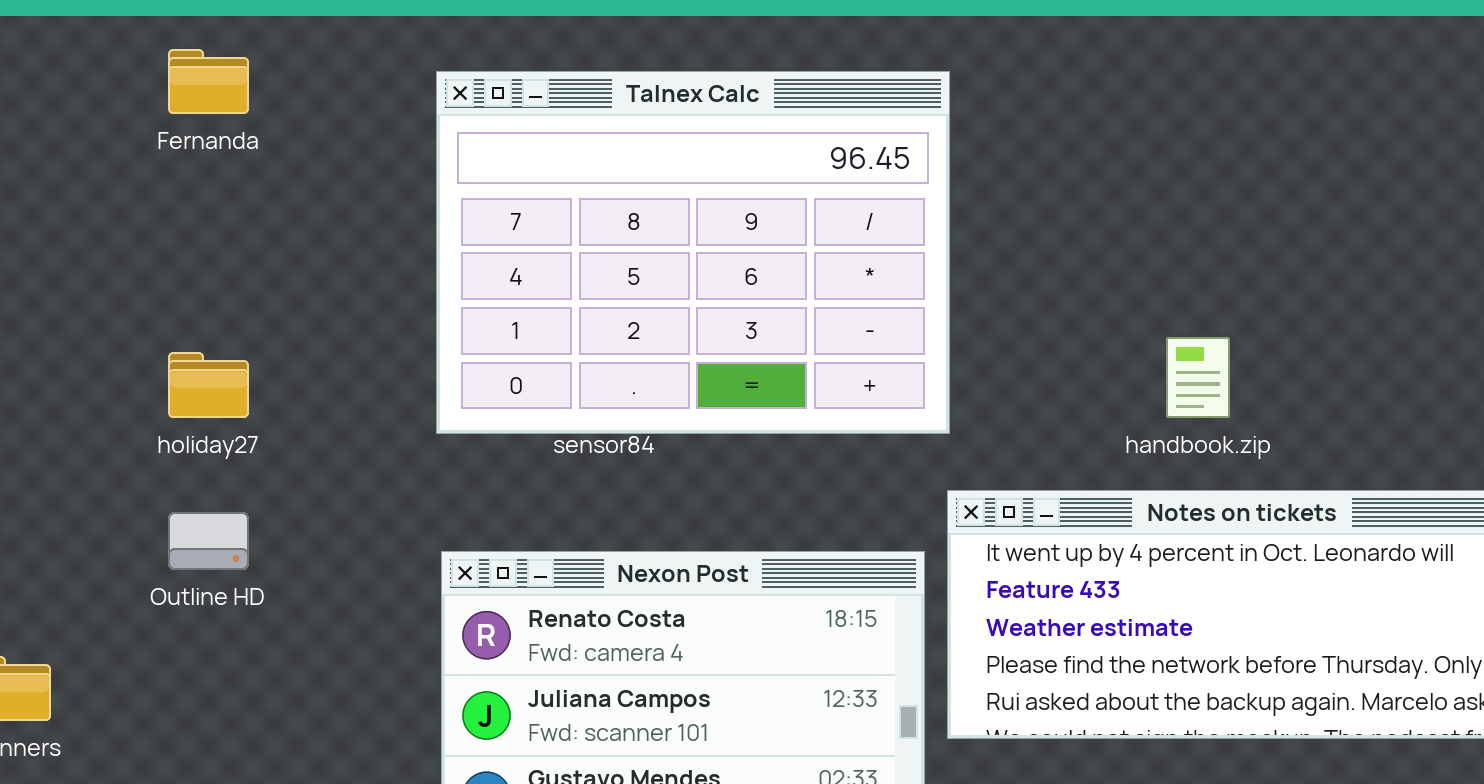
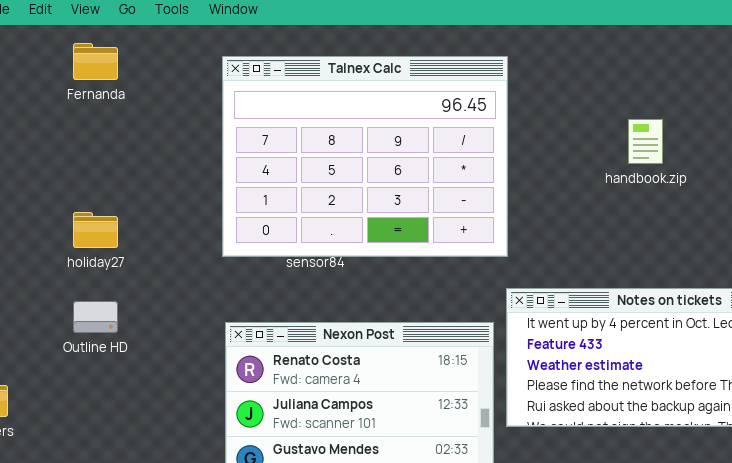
handbook.zip: [1166,337,1230,418] -> [628,119,663,164], moved

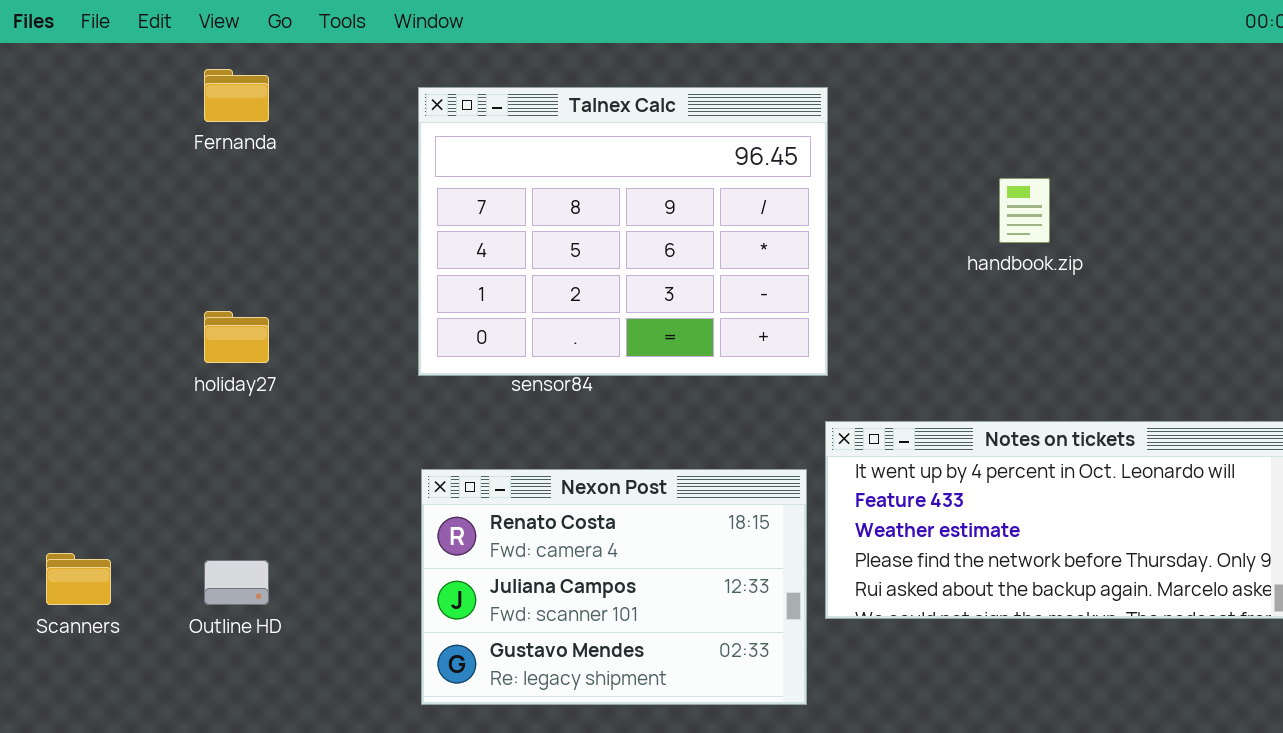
Outline HD: [73,301,118,333] -> [204,560,269,605], moved

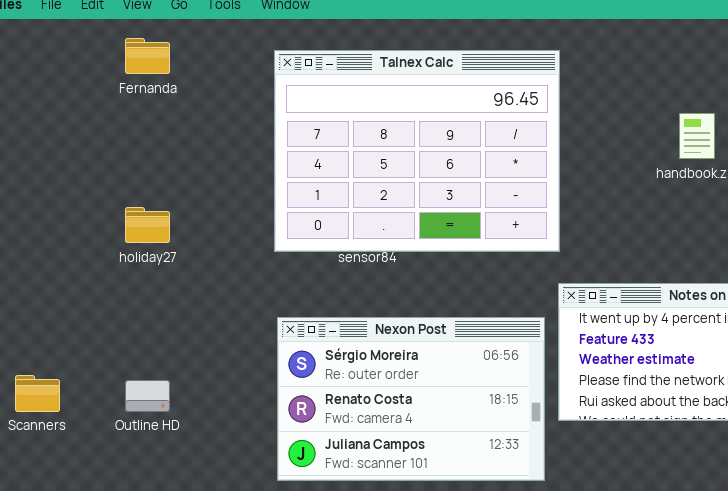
Nexon Post: [421,469,807,705] -> [277,317,545,481], scrolled up 1 row

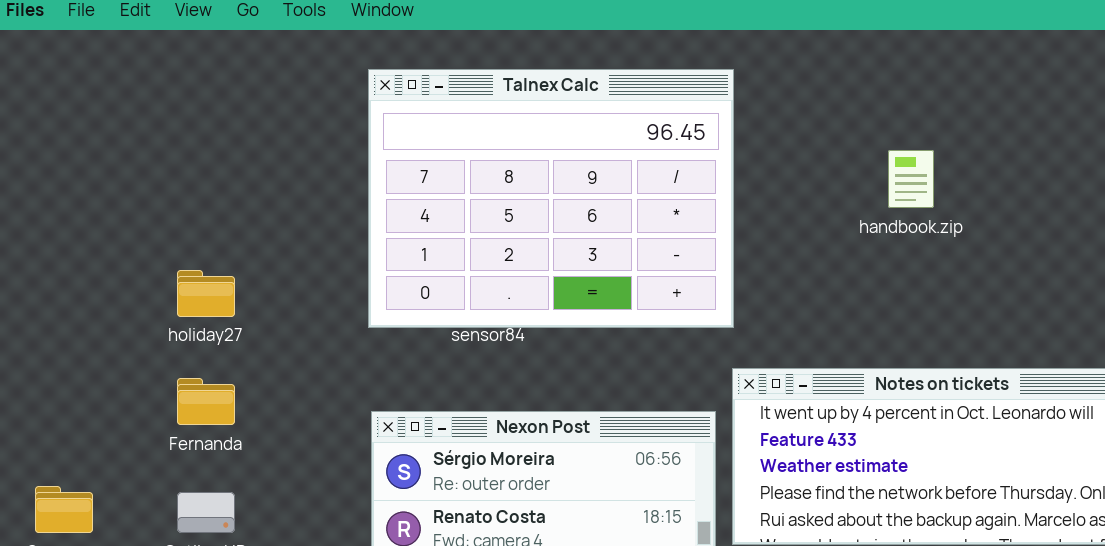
Fernanda: [125,38,170,74] -> [177,378,235,425], moved

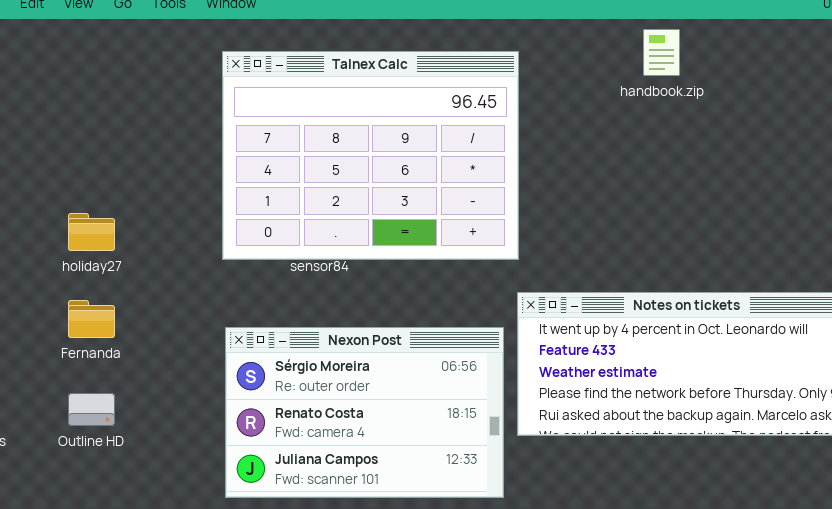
handbook.zip: [888,150,934,208] -> [643,29,680,76], moved

